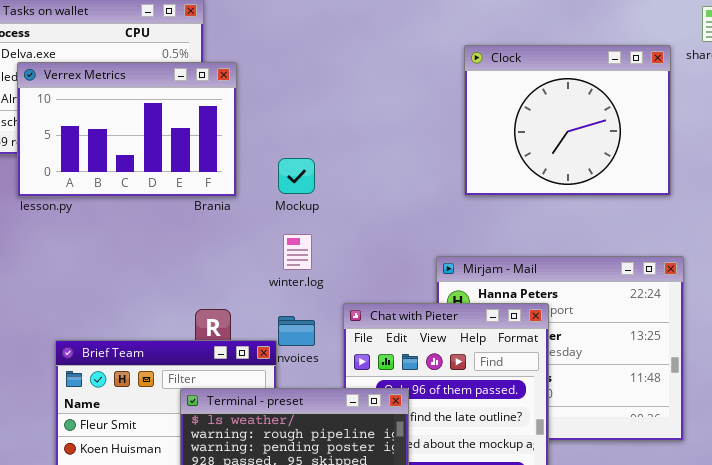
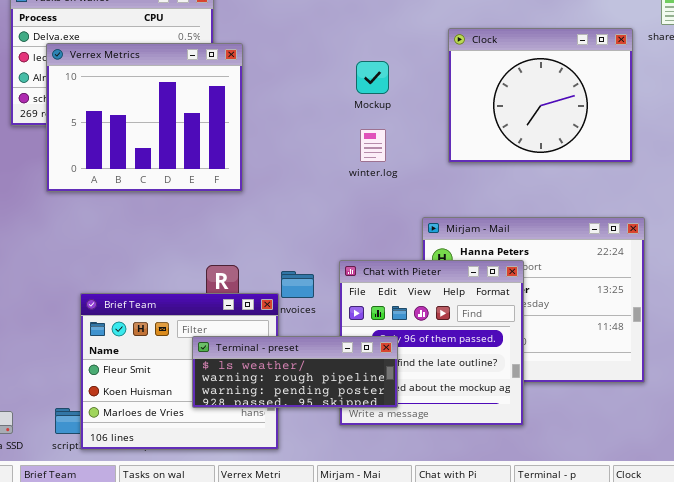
Verrex Metrics: [17,62,237,197] -> [46,43,243,192], resized
Mockup: [278,158,315,194] -> [356,61,389,94], moved
winter.log: [283,234,312,270] -> [360,129,386,162], moved

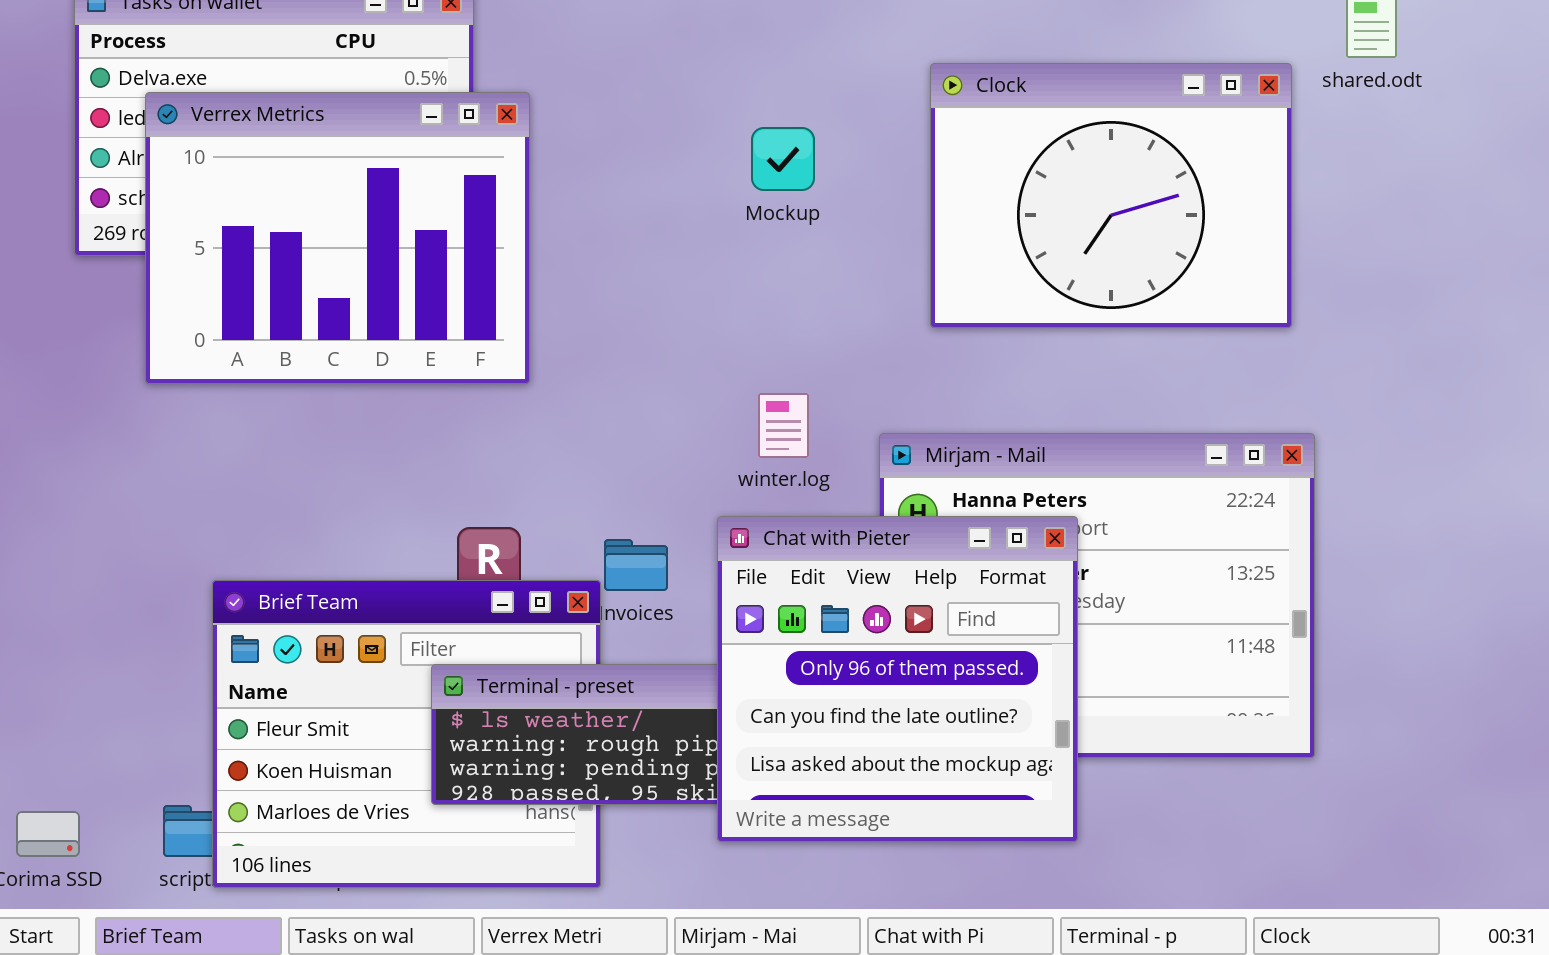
winter.log: [360,129,386,162] -> [758,393,809,458], moved
Chat with Pieter: [339,260,524,426] -> [717,516,1078,842], raised

